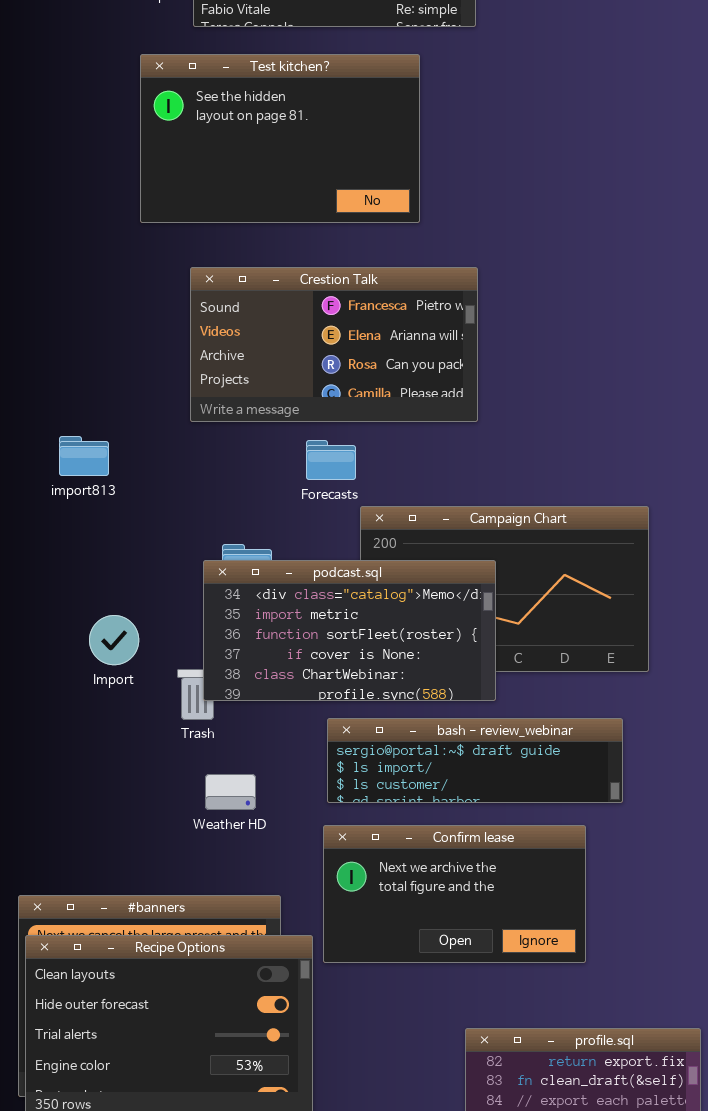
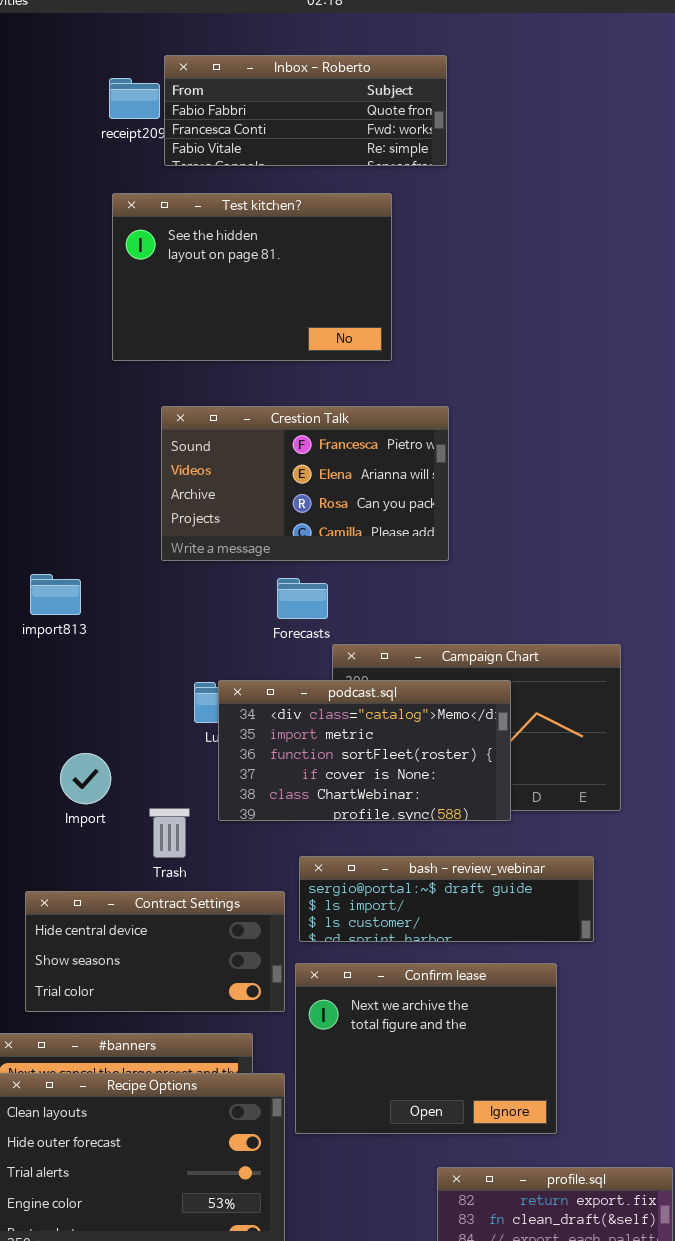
podcast.sql: [203,560,496,701] -> [218,680,511,821], moved
Contract Settings: none -> [25,891,285,1012], opened
Confirm lease: [323,825,586,963] -> [295,963,557,1134], resized

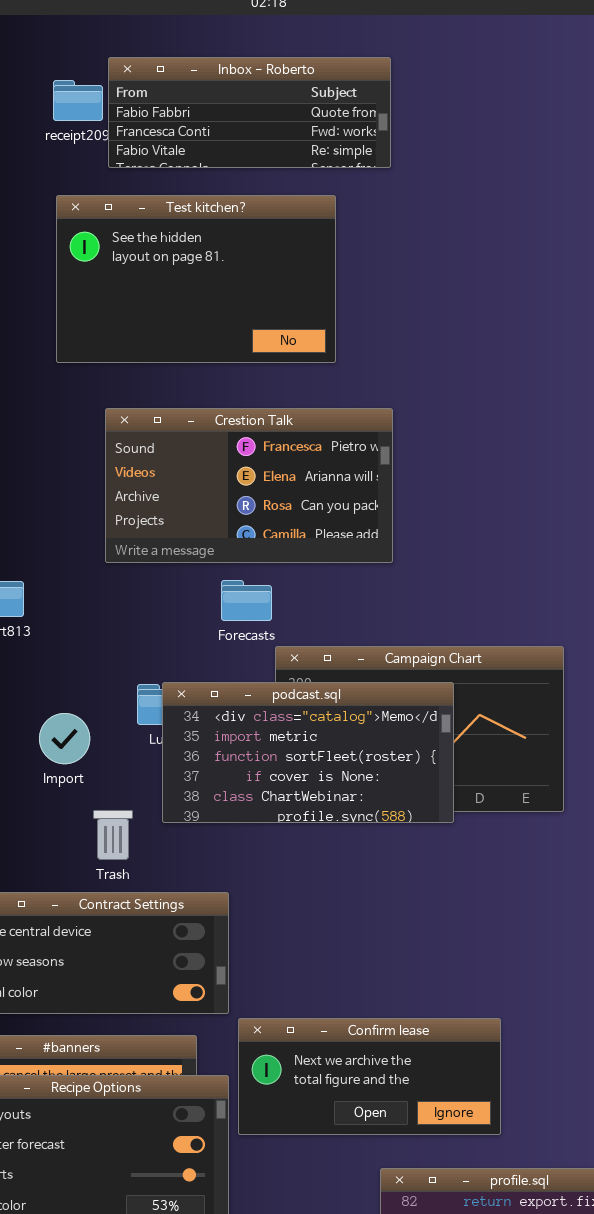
Import: [60,753,111,804] -> [39,713,90,764], moved
bash - review_webinar: [299,856,594,942] -> none, closed
Confirm lease: [295,963,557,1134] -> [238,1018,501,1135], resized

